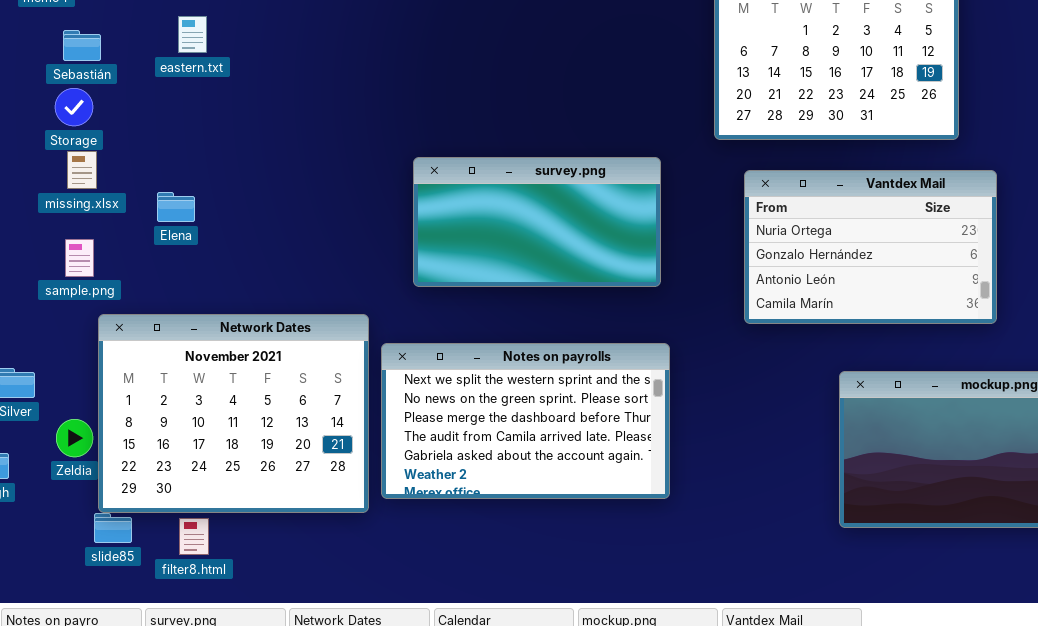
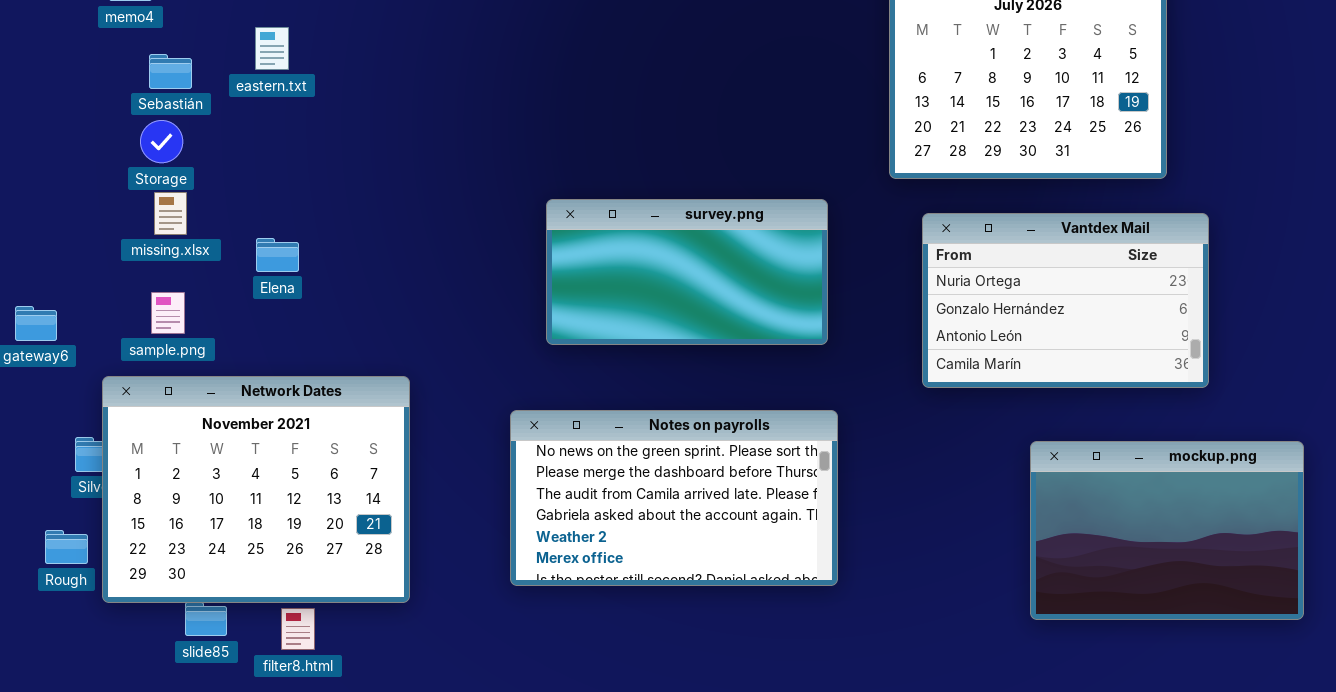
eastern.txt: [178,16,207,53] -> [255,27,289,70], moved
Network Dates: [98,314,369,513] -> [102,376,410,603], moved
Notes on payrolls: [381,343,670,499] -> [510,410,838,586], scrolled down 1 row

